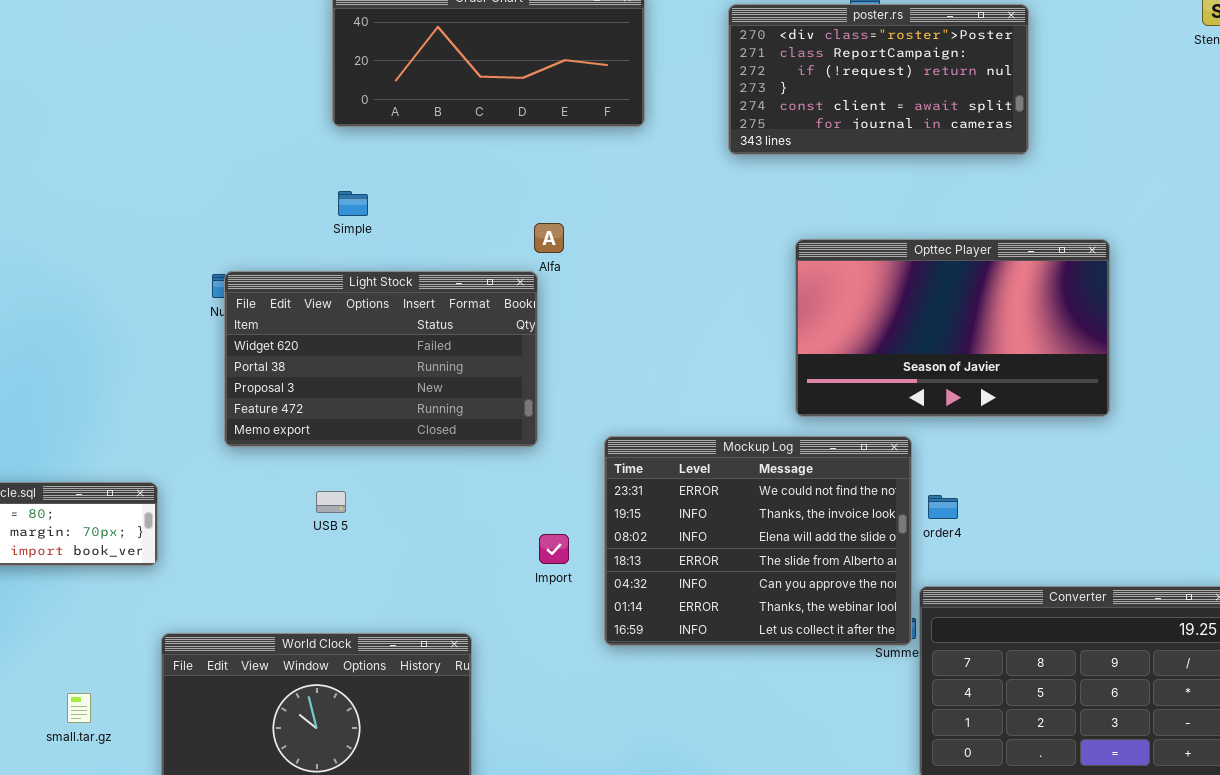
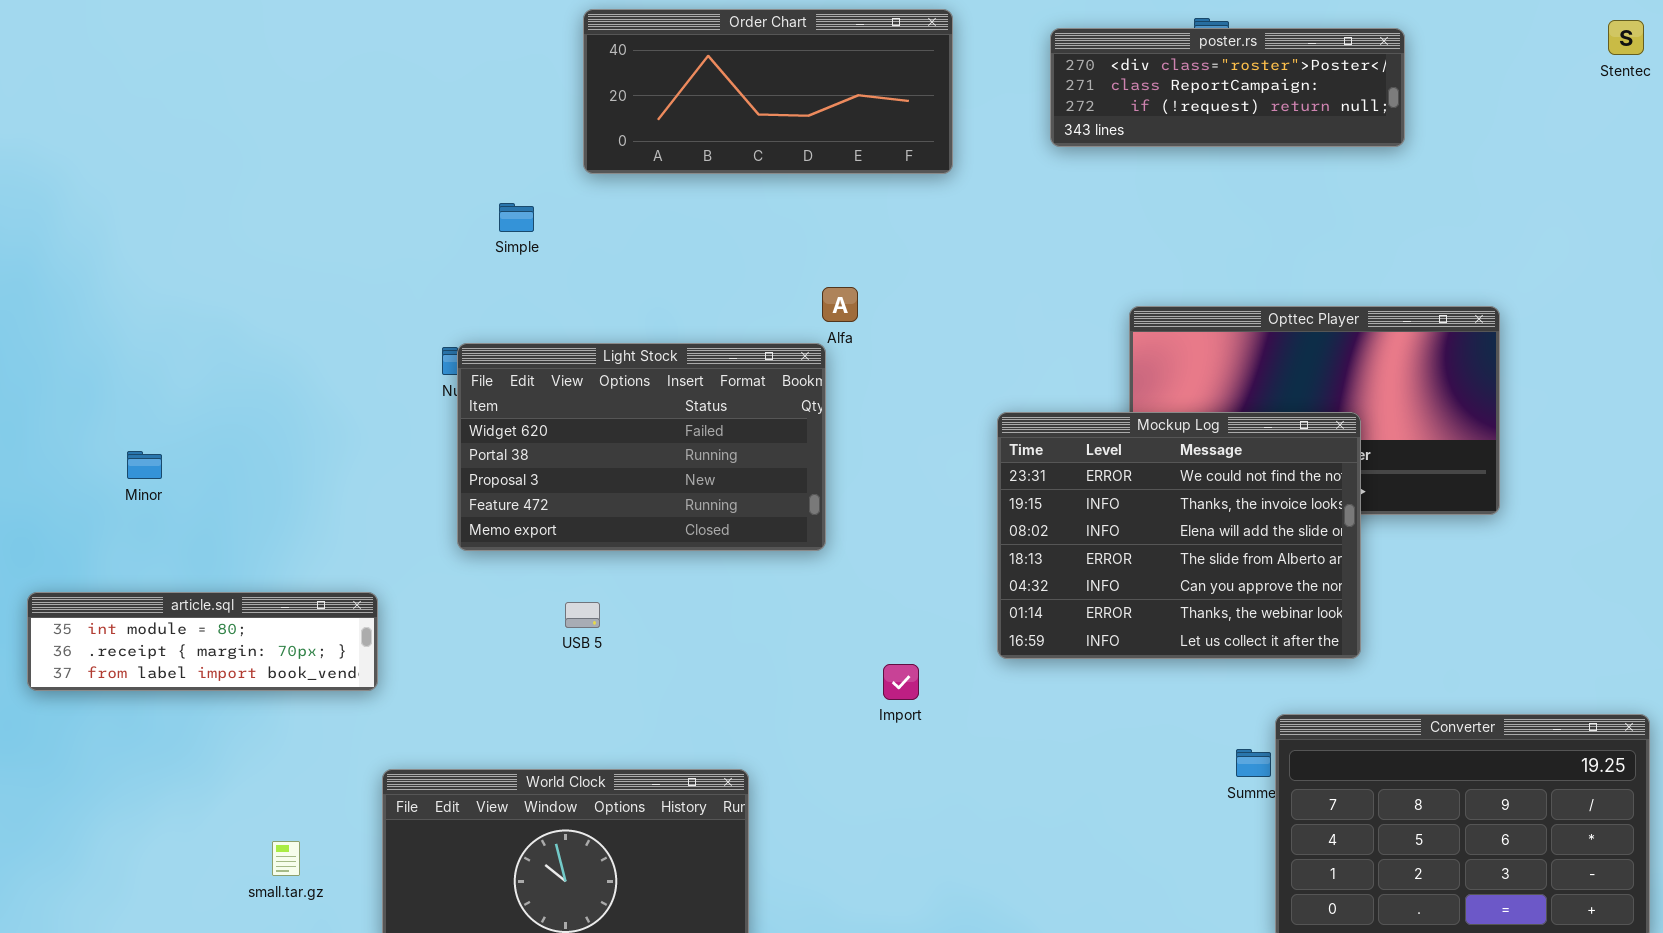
poster.rs: [728,4,1029,155] -> [1050,28,1405,147], resized
Simple: [338,191,368,216] -> [499,203,534,232], moved
Mockup Log: [604,436,912,646] -> [997,412,1361,659], moved
Import: [539,534,569,564] -> [883,664,919,700], moved

